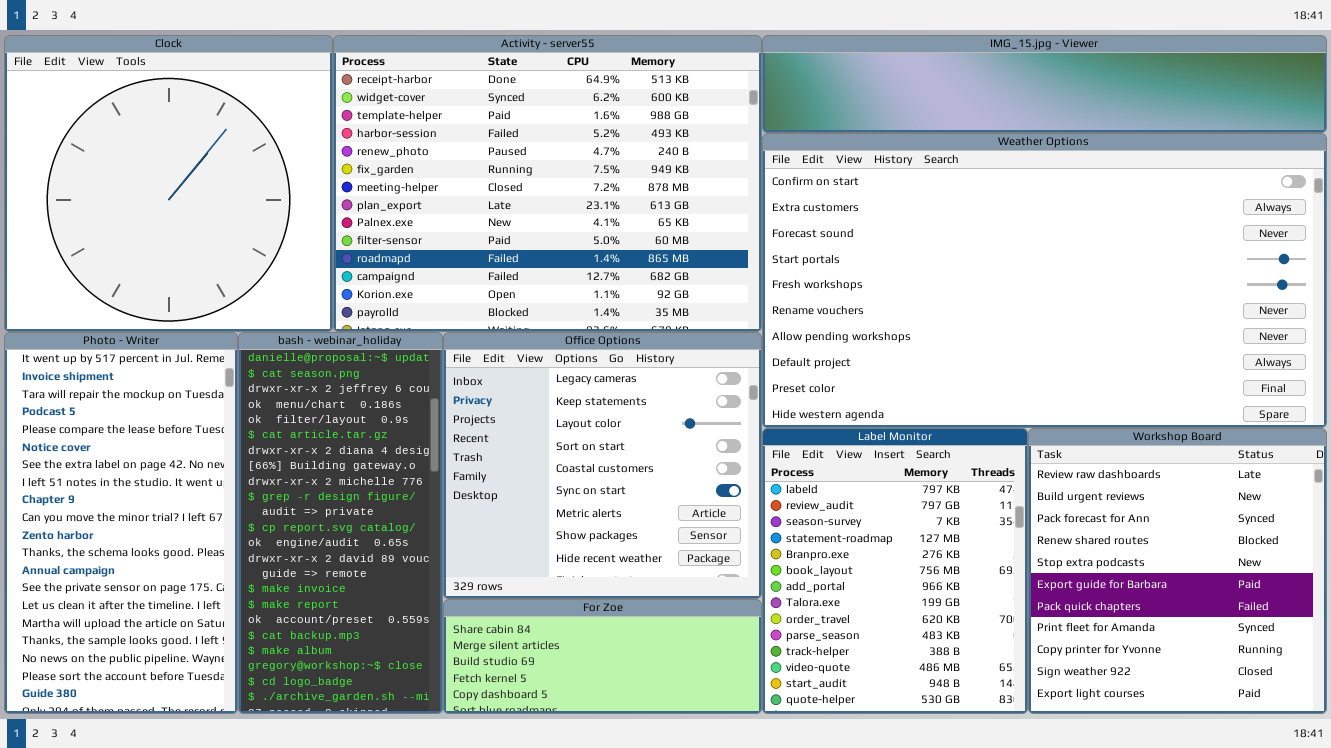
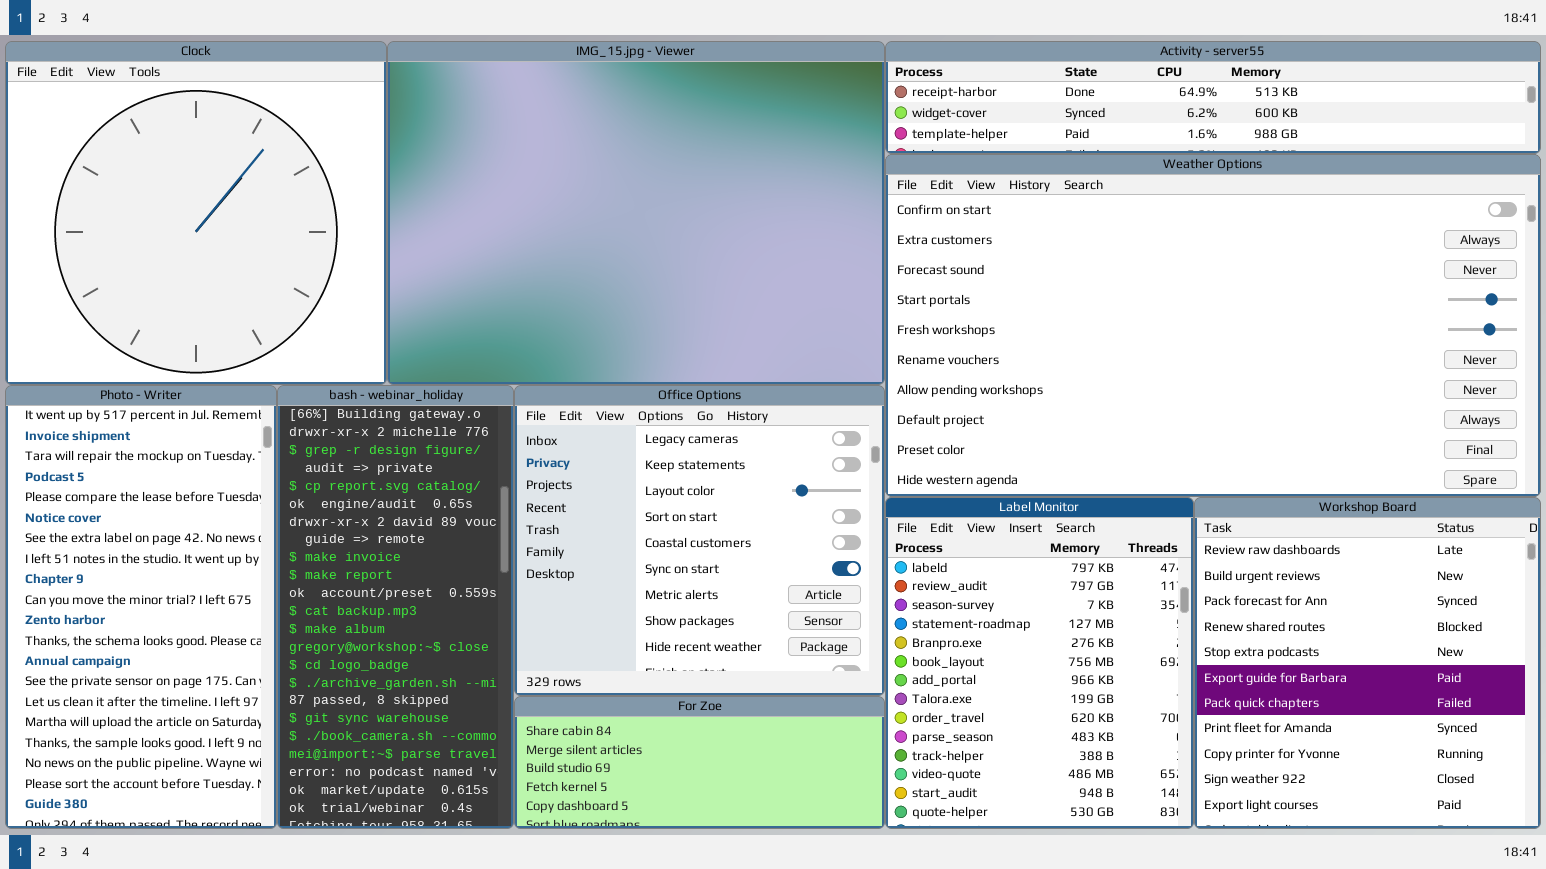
Activity - server55: [333,35,762,332] -> [885,41,1541,154], moved, resized
IMG_15.jpg - Viewer: [762,35,1327,133] -> [387,41,885,385], moved, resized
bash - webinar_holiday: [238,332,443,714] -> [277,385,514,829], scrolled down 7 rows

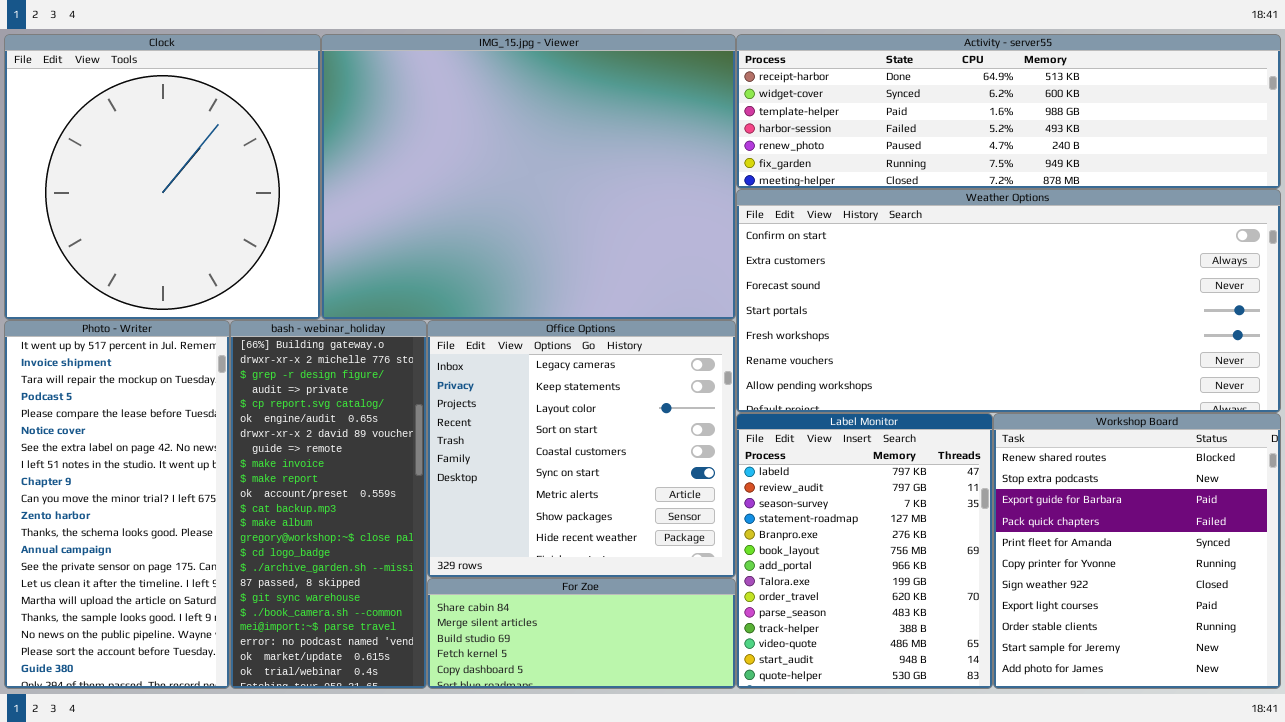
Activity - server55: [885,41,1541,154] -> [736,34,1281,189], resized
Weather Options: [885,154,1541,497] -> [736,189,1281,413], resized
Workshop Board: [1194,497,1541,829] -> [993,413,1281,689], scrolled down 3 rows

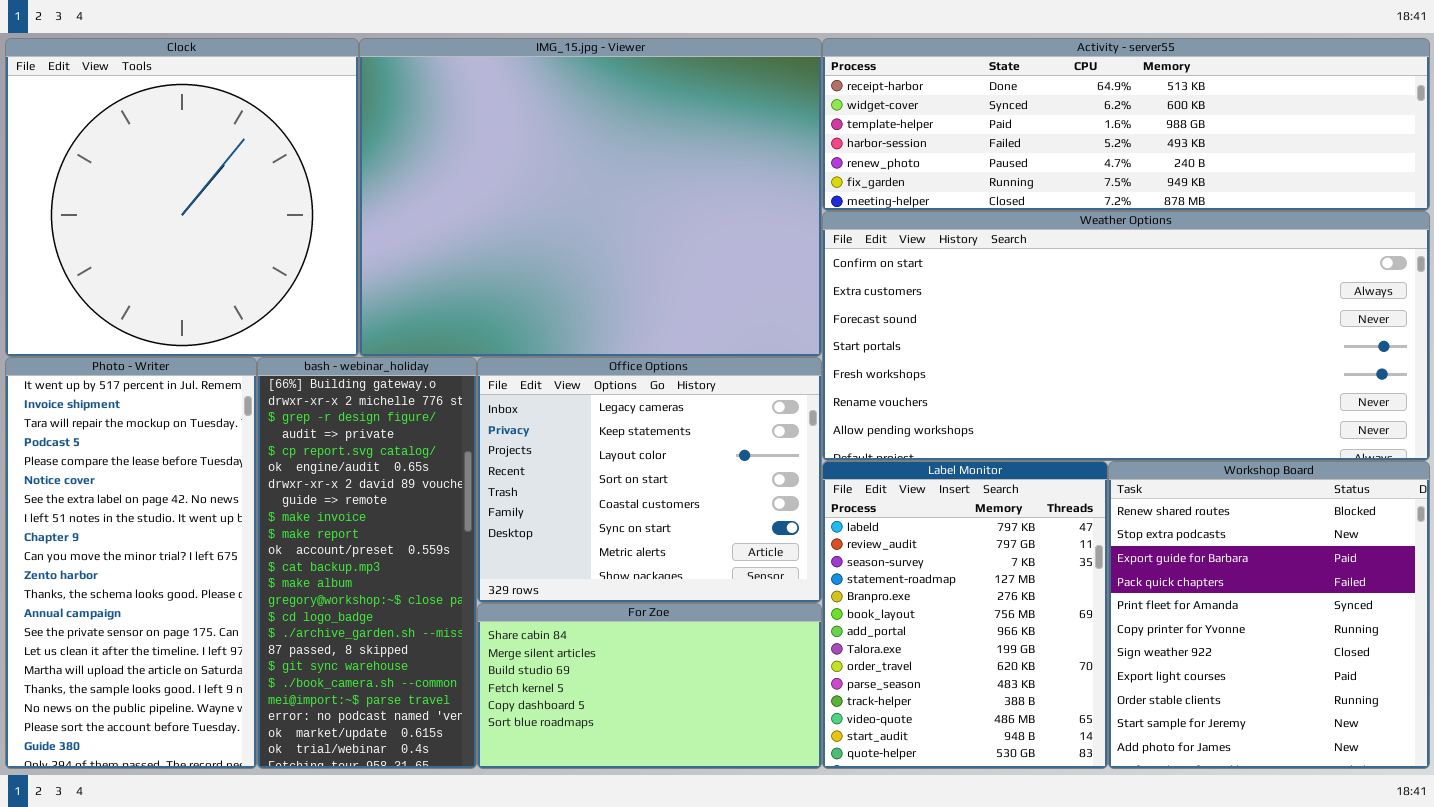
Office Options: [427,320,736,578] -> [477,357,822,603], resized
For Zoe: [427,578,736,689] -> [477,603,822,769], resized

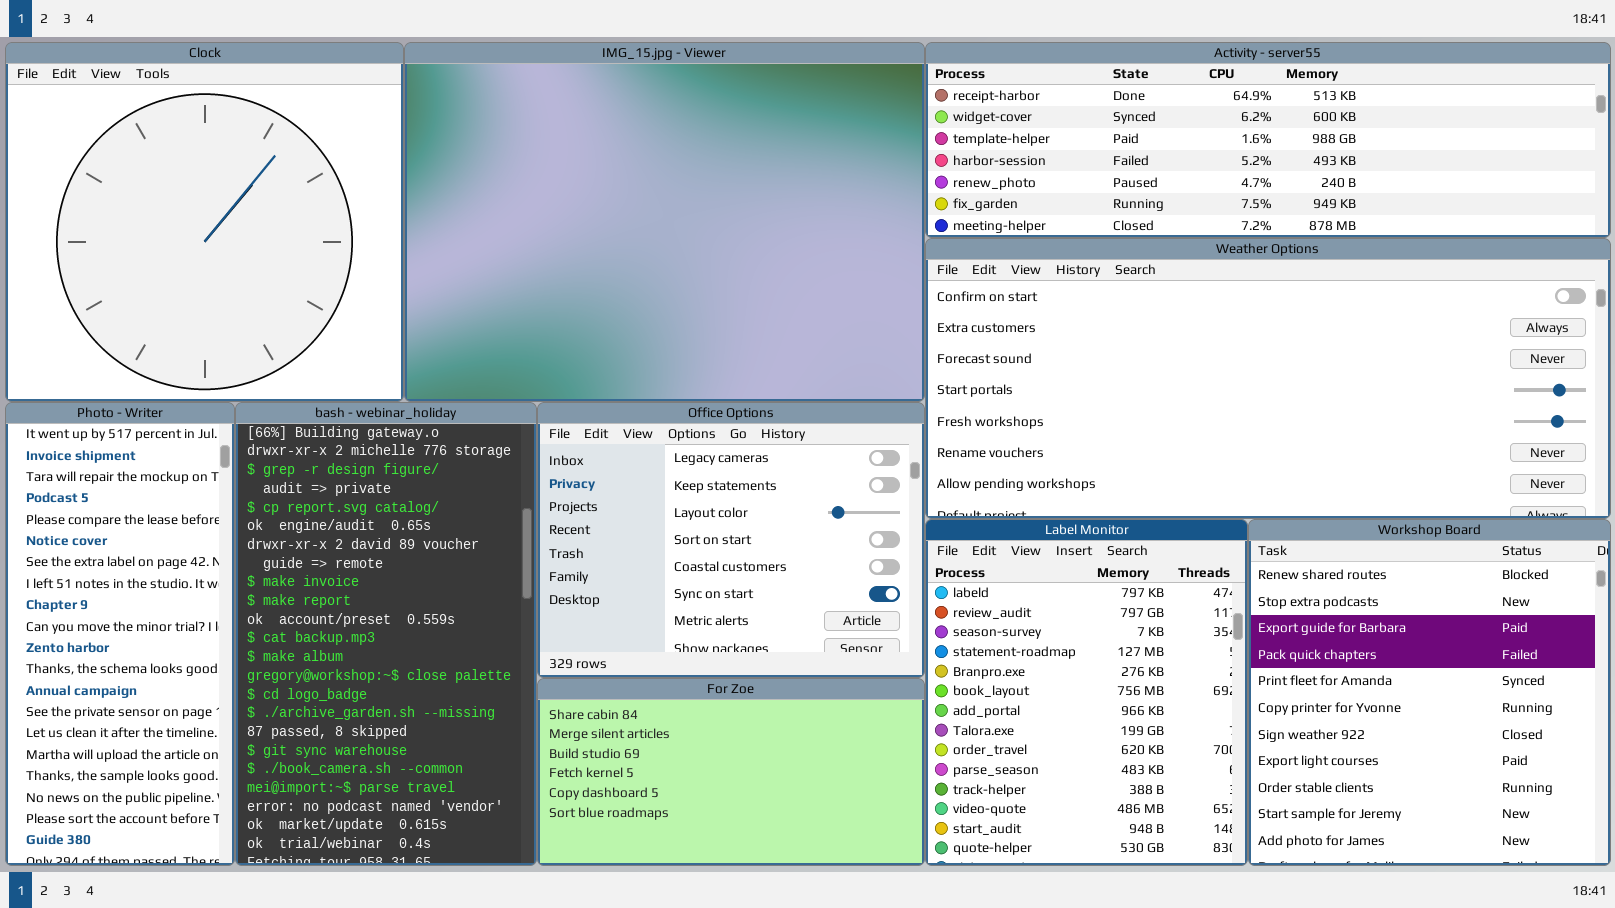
Photo - Writer: [5,357,257,769] -> [5,402,235,866], resized
bash - webinar_holiday: [257,357,477,769] -> [235,402,537,866], resized

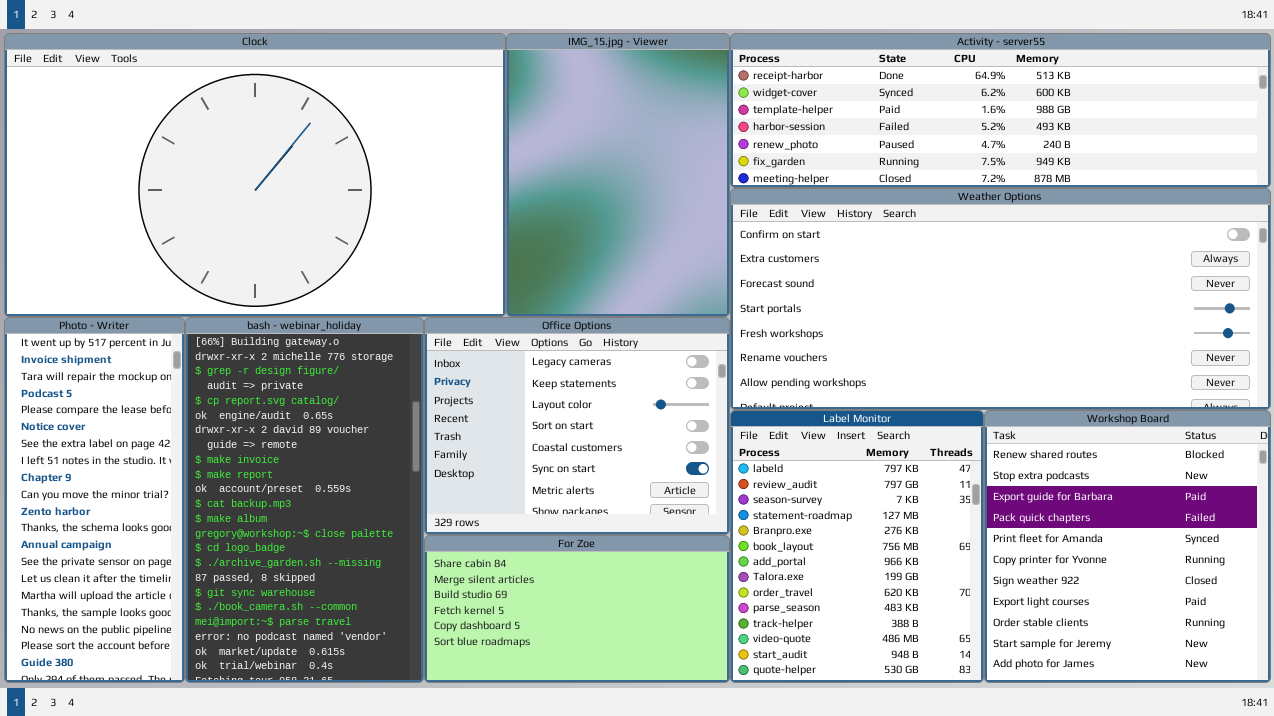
Clock: [5,42,404,402] -> [4,33,506,317], resized
IMG_15.jpg - Viewer: [404,42,925,402] -> [506,33,730,317], resized

